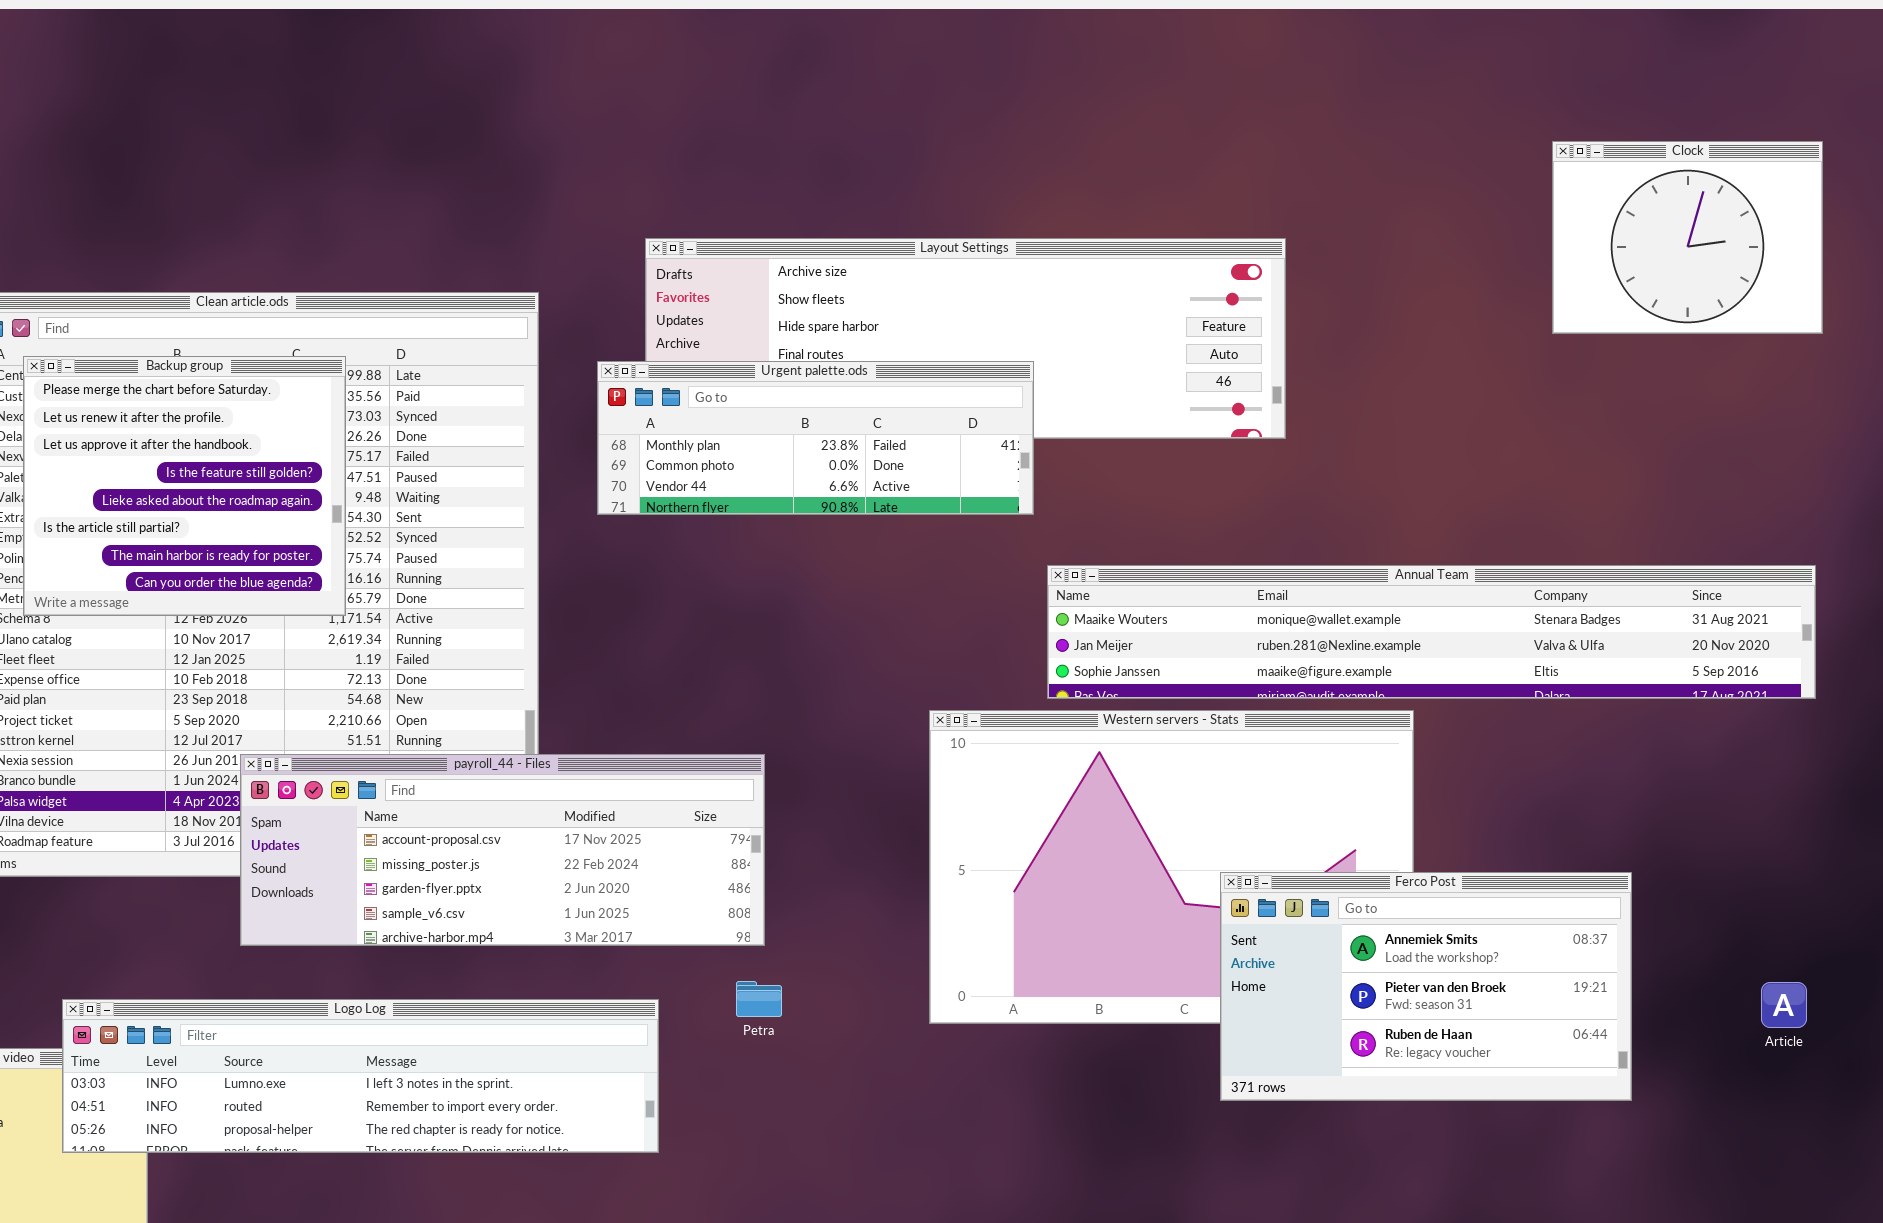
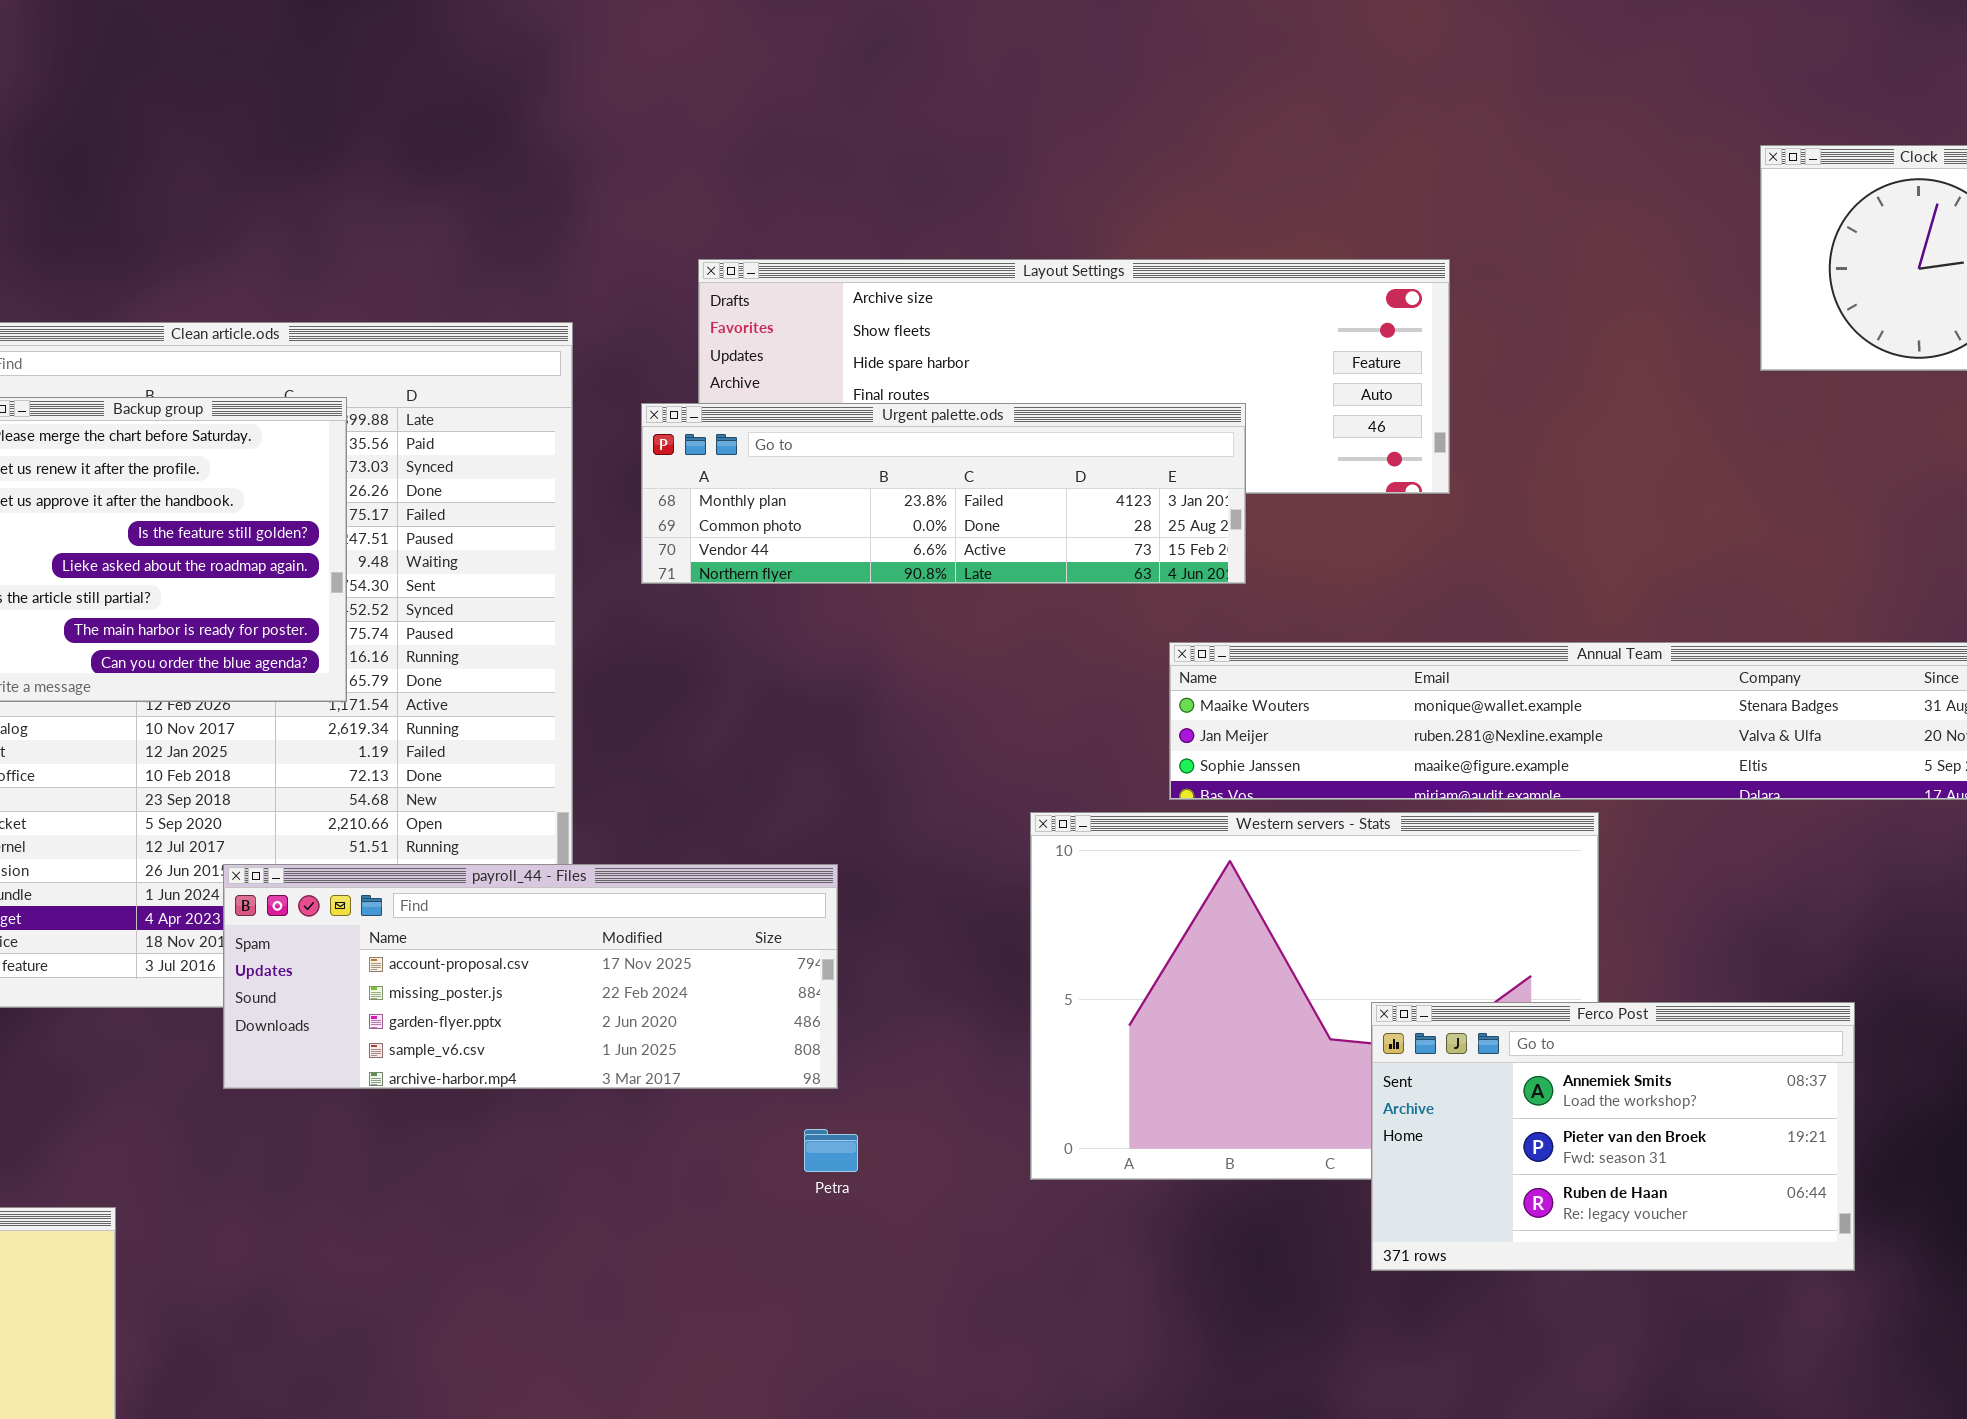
Urgent palette.ods: [597,361,1034,515] -> [641,403,1246,584], resized
Logo Log: [62,999,659,1153] -> none, closed

